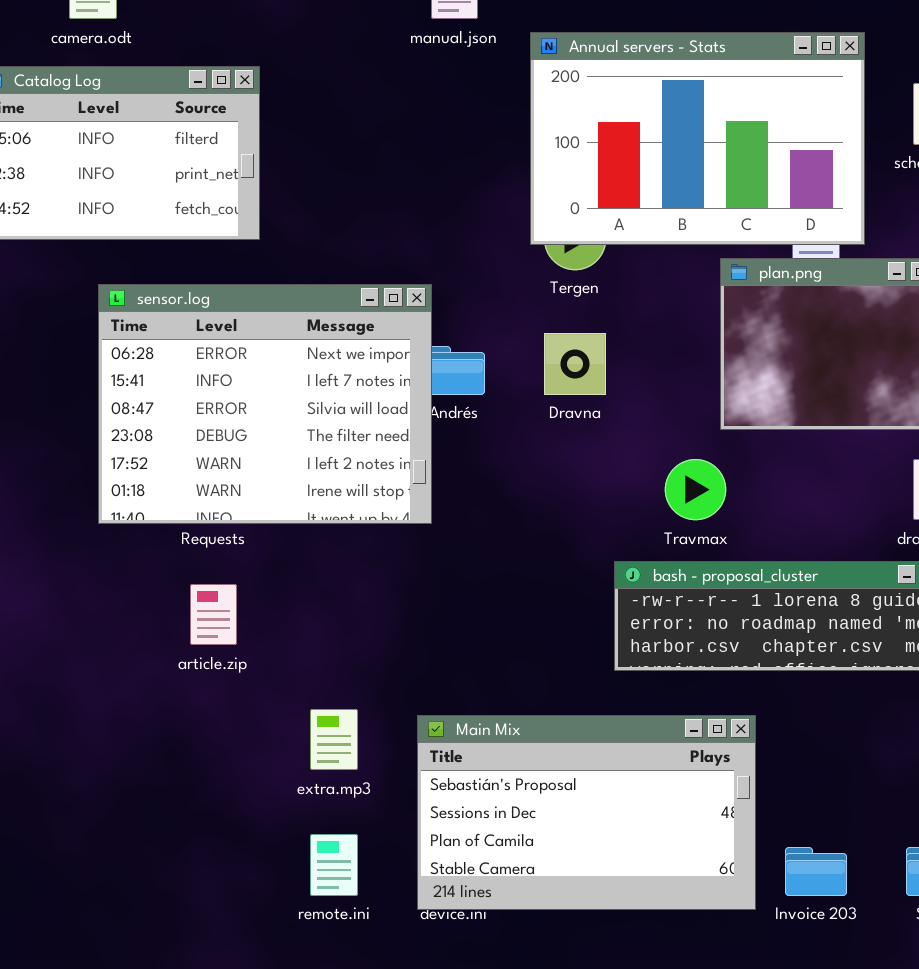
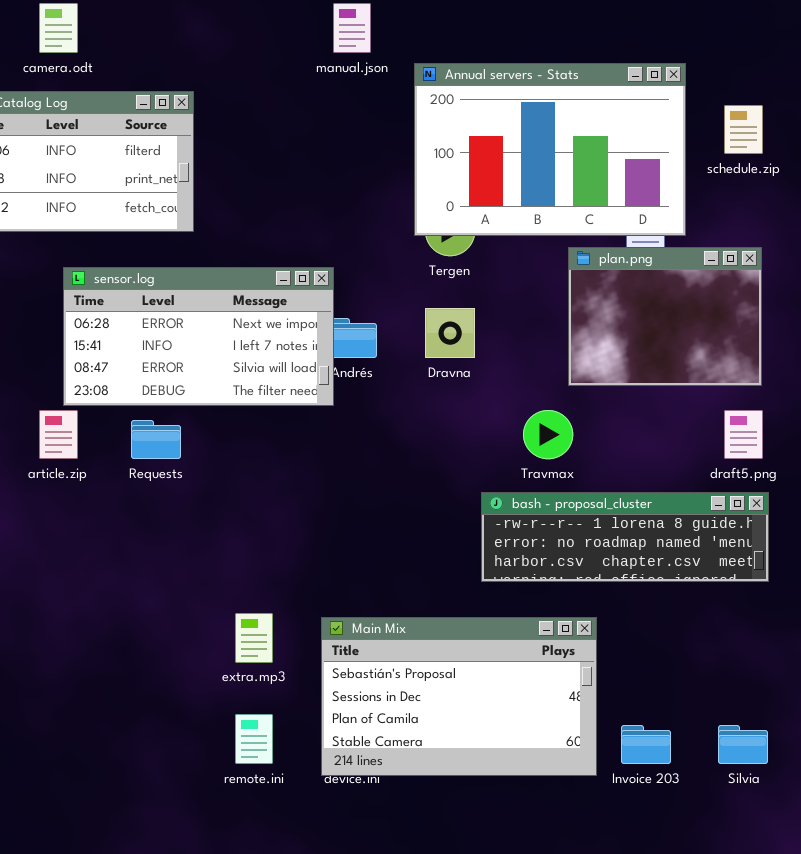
sensor.log: [98,284,432,524] -> [63,267,334,406], resized
article.zip: [190,584,237,645] -> [39,410,78,459], moved

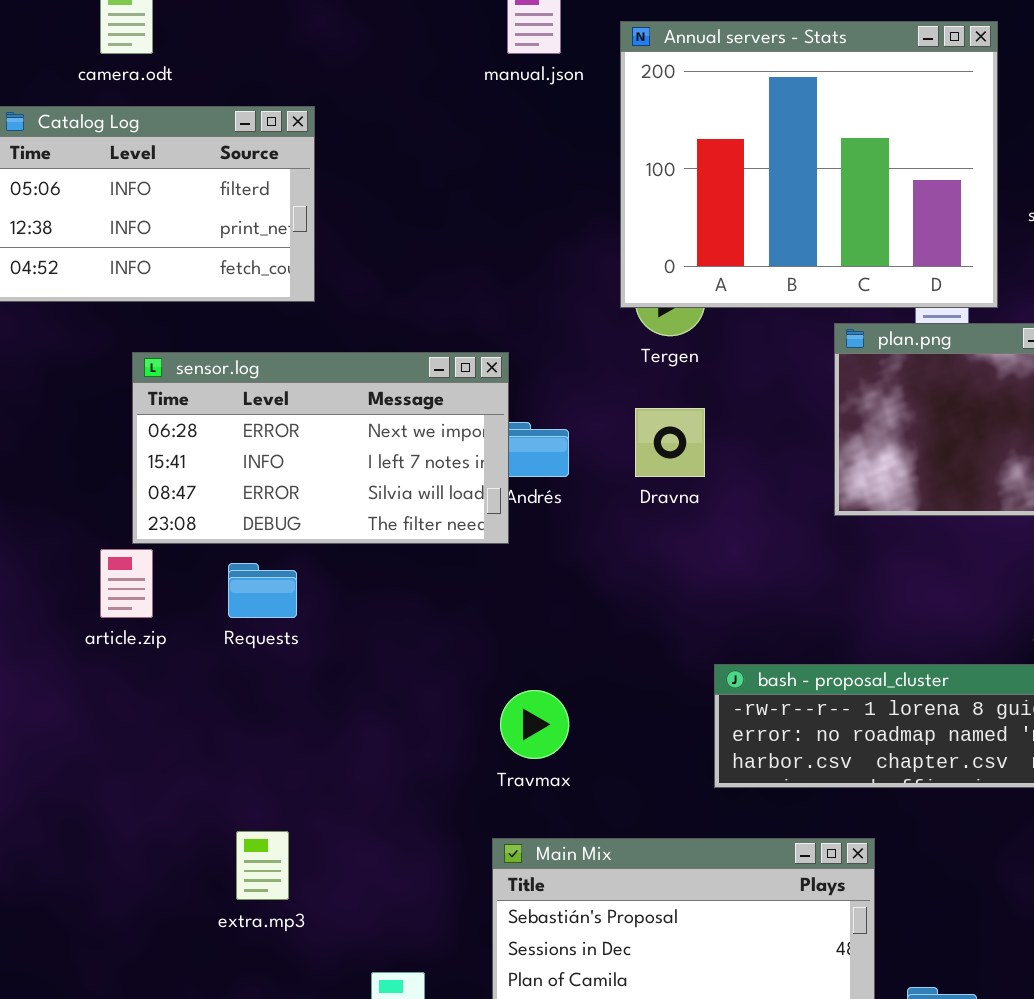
Annual servers - Stats: [414,63,686,236] -> [620,21,998,308], resized
Travmax: [523,410,573,459] -> [500,690,569,759], moved
extra.mp3: [235,613,273,663] -> [236,831,289,900], moved

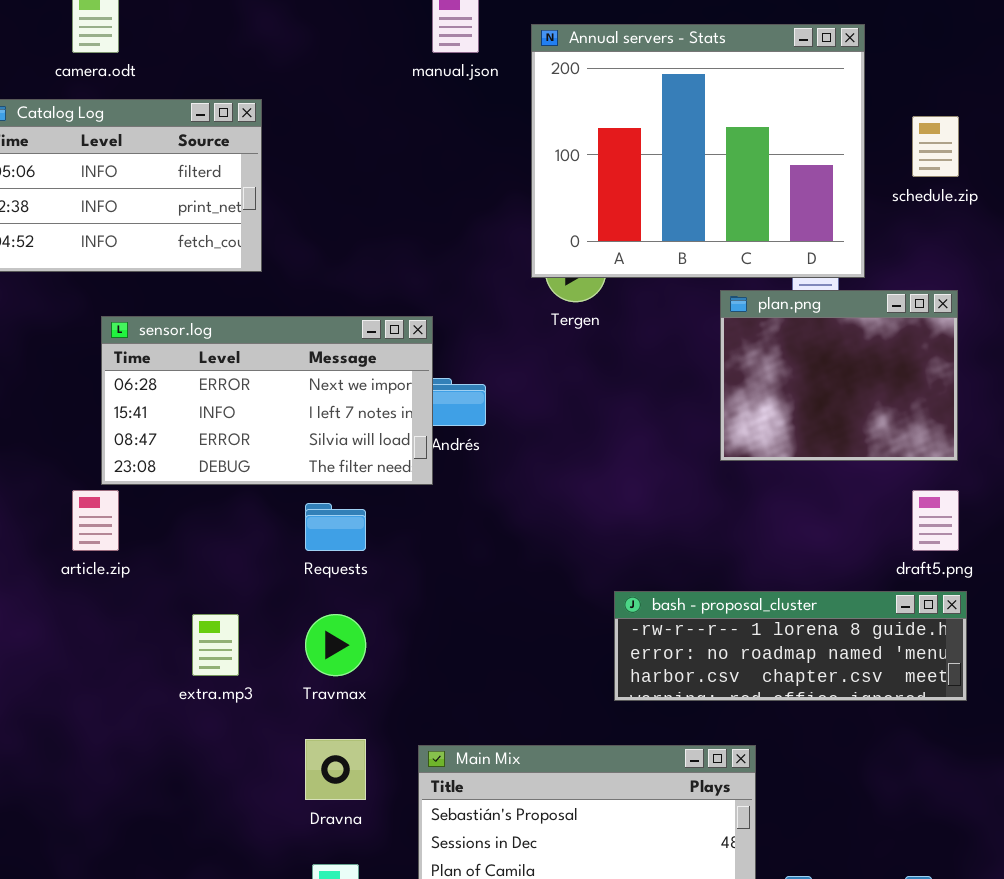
Dravna: [635,408,705,477] -> [305,739,366,800], moved
Requests: [228,563,297,618] -> [305,503,366,551], moved
Travmax: [500,690,569,759] -> [305,614,366,676], moved
extra.mp3: [236,831,289,900] -> [192,614,239,676], moved

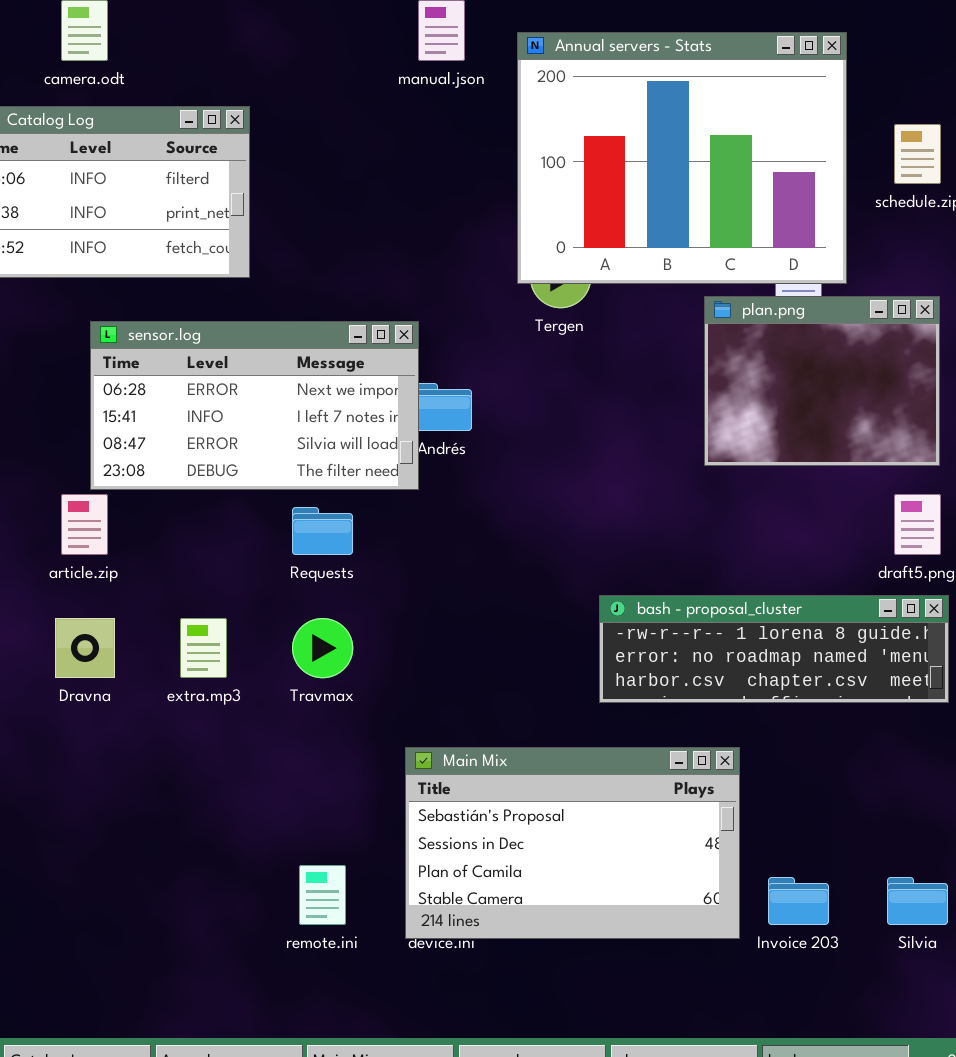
Dravna: [305,739,366,800] -> [55,618,115,678], moved

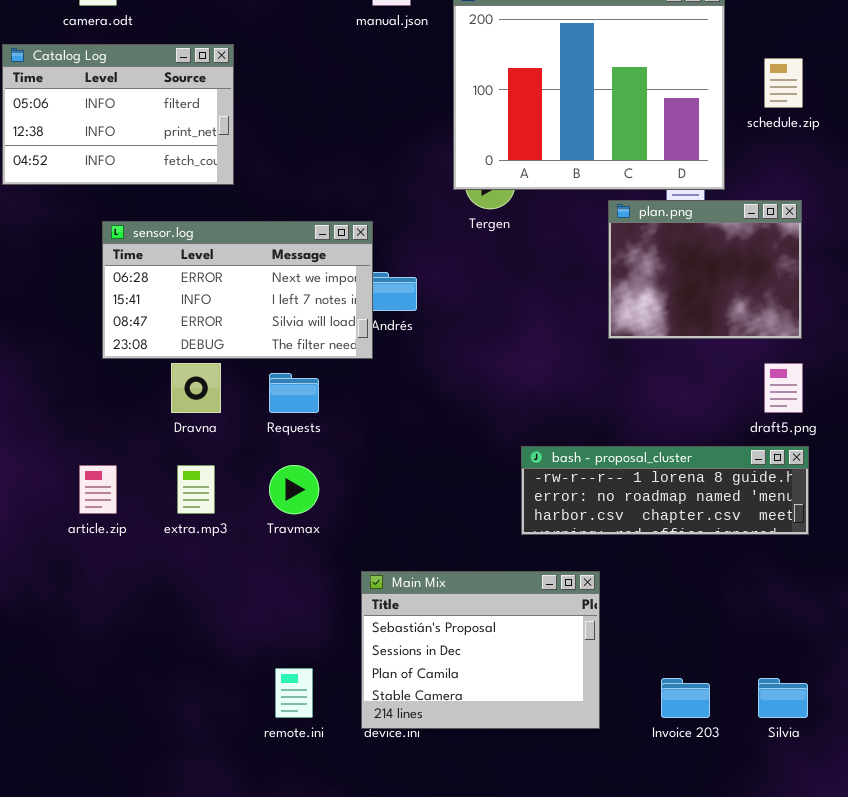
article.zip: [61,494,108,555] -> [79,465,117,514], moved
Dravna: [55,618,115,678] -> [171,363,221,413], moved
Main Mix: [405,747,740,939] -> [361,571,600,729], resized

